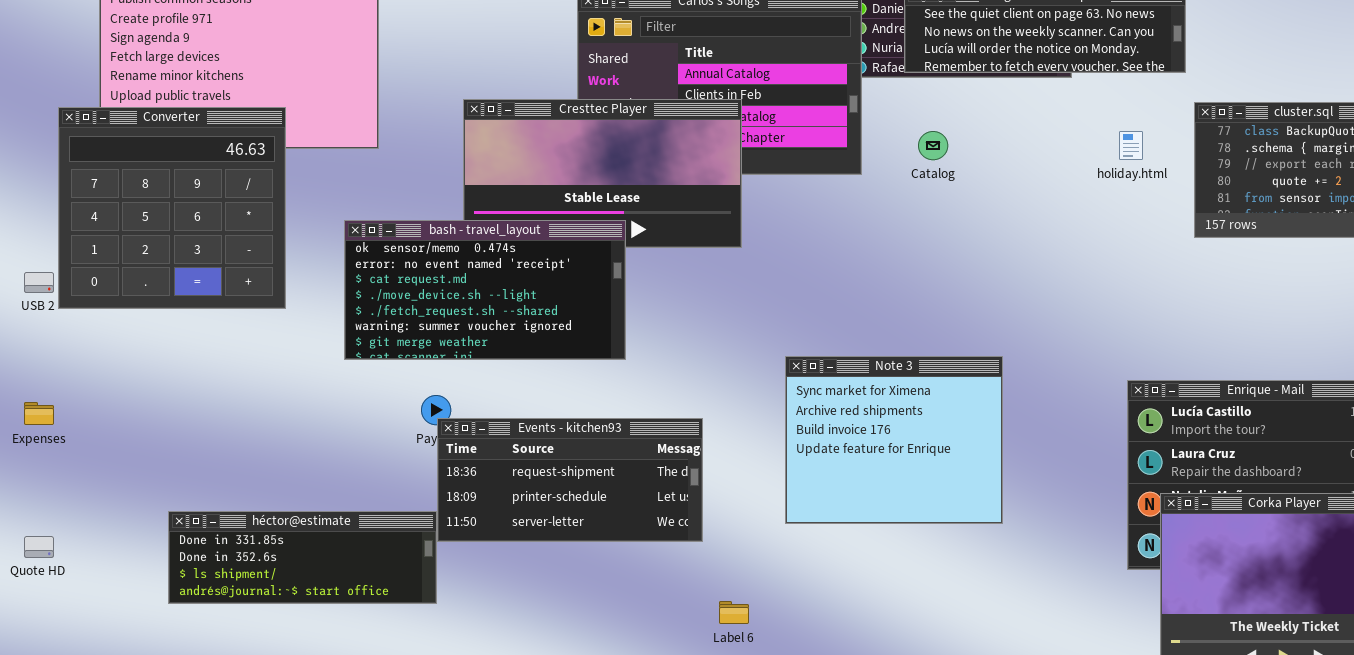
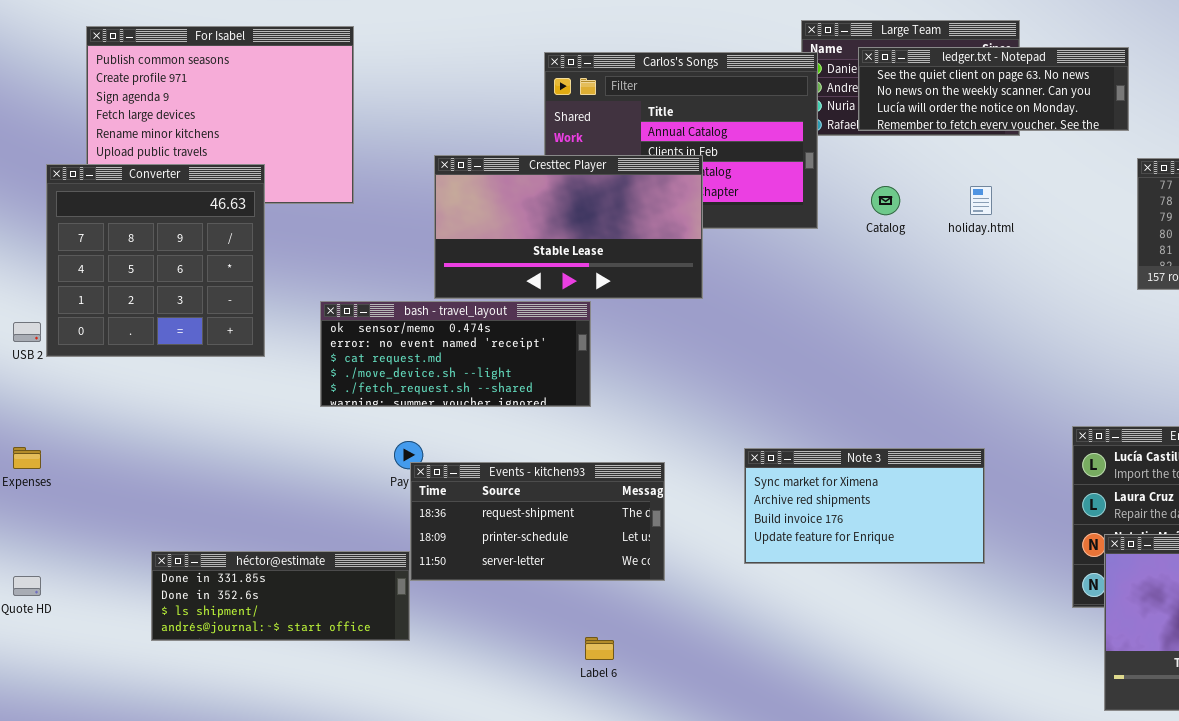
holiday.html: [1119,131,1143,160] -> [970,186,992,215], moved
bash - travel_layout: [344,220,626,360] -> [320,301,591,407], resized
Note 3: [785,356,1003,524] -> [744,448,985,564], resized
Label 6: [719,601,749,624] -> [585,637,614,660], moved

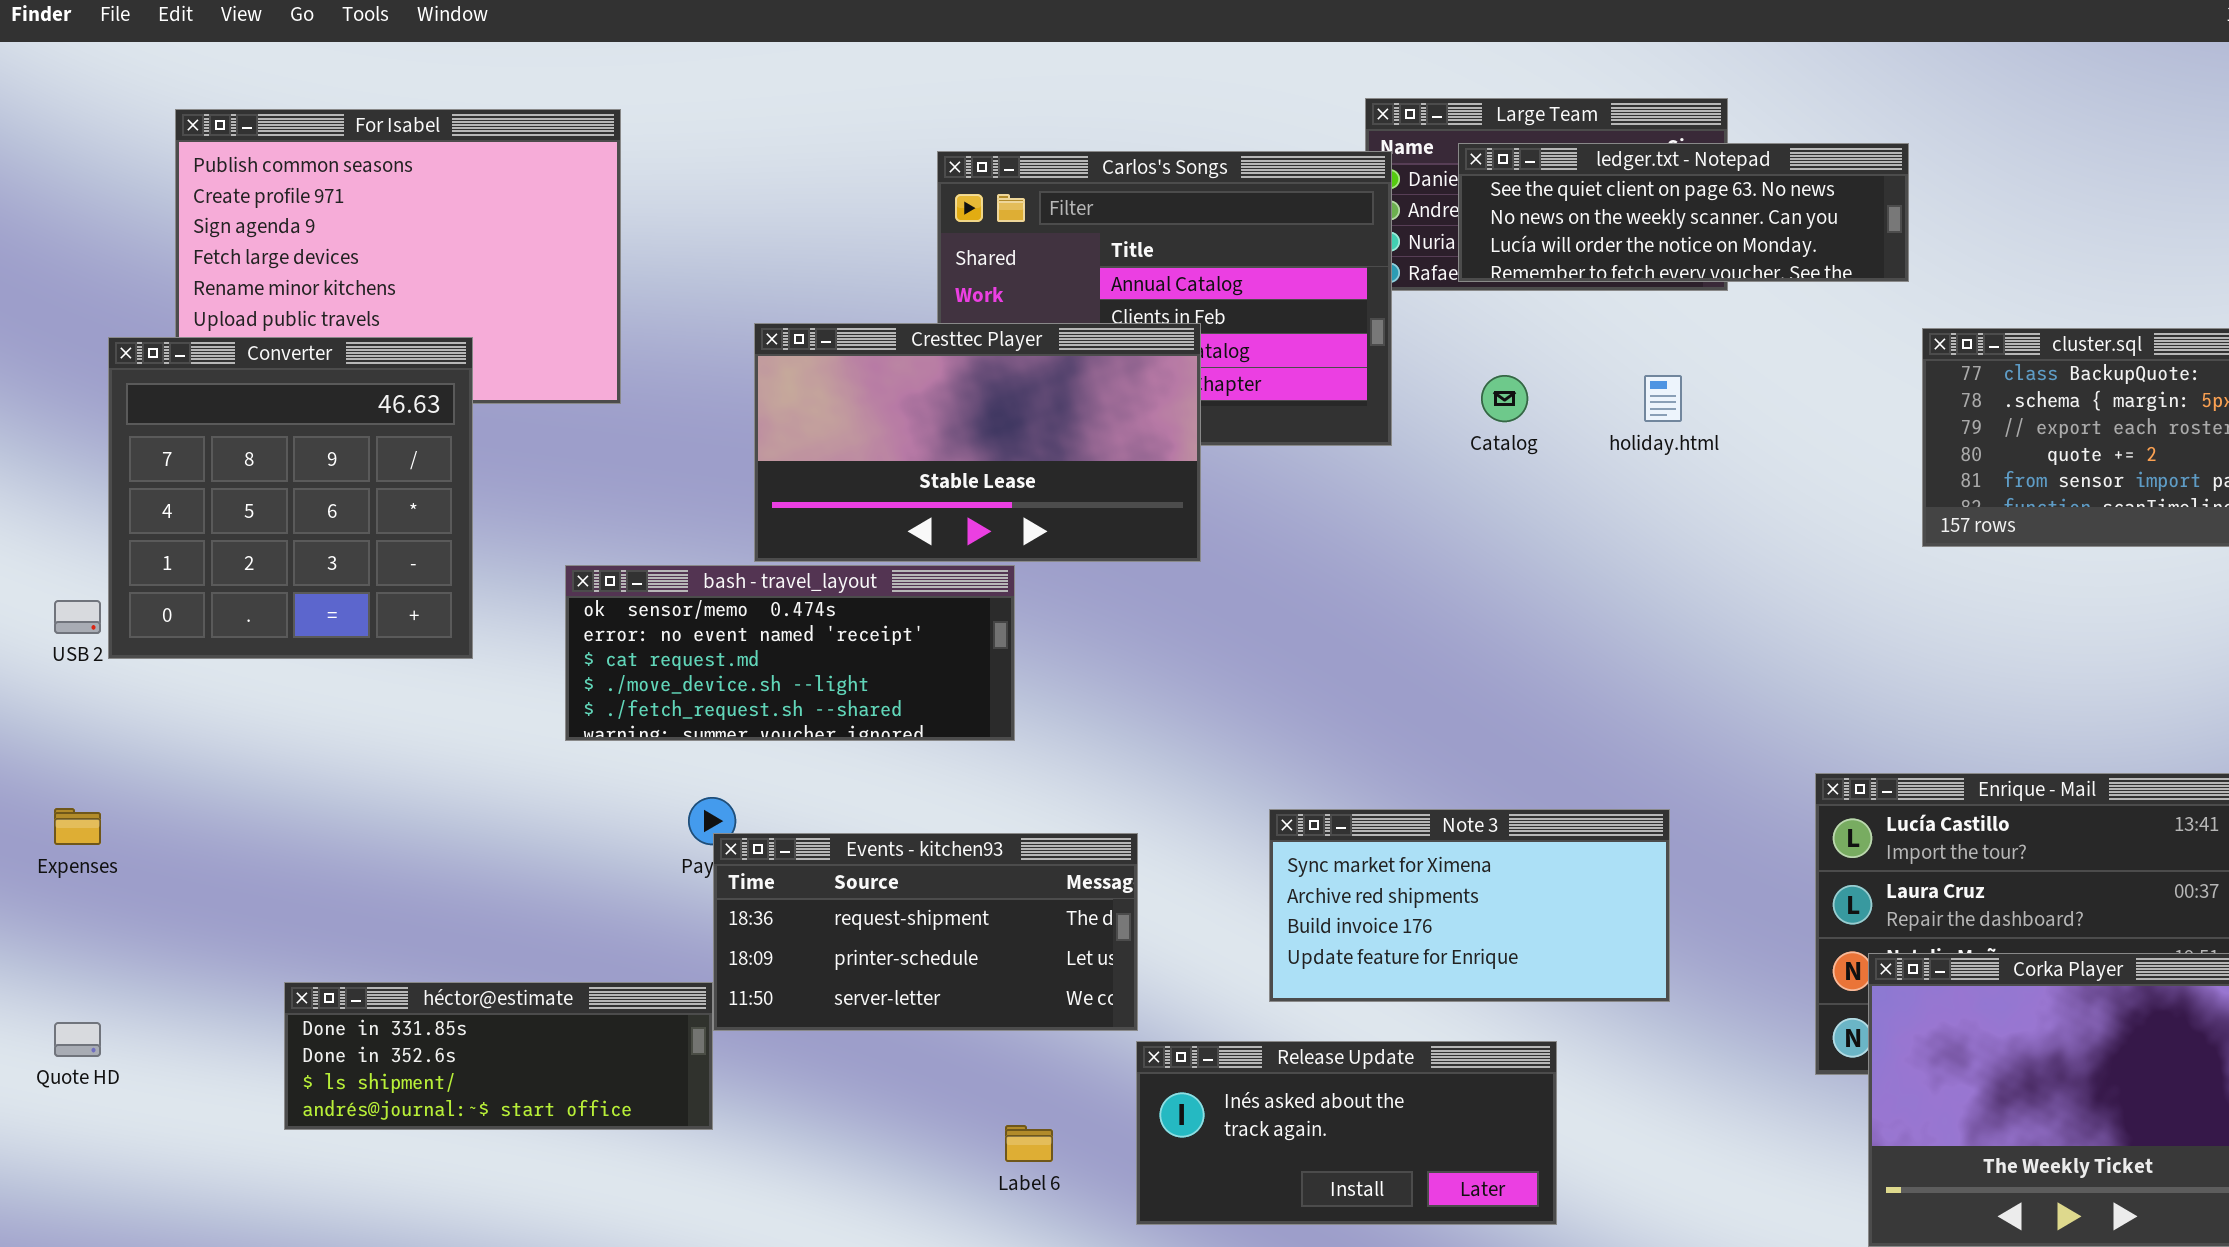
Release Update: none -> [1136,1041,1557,1225], opened

